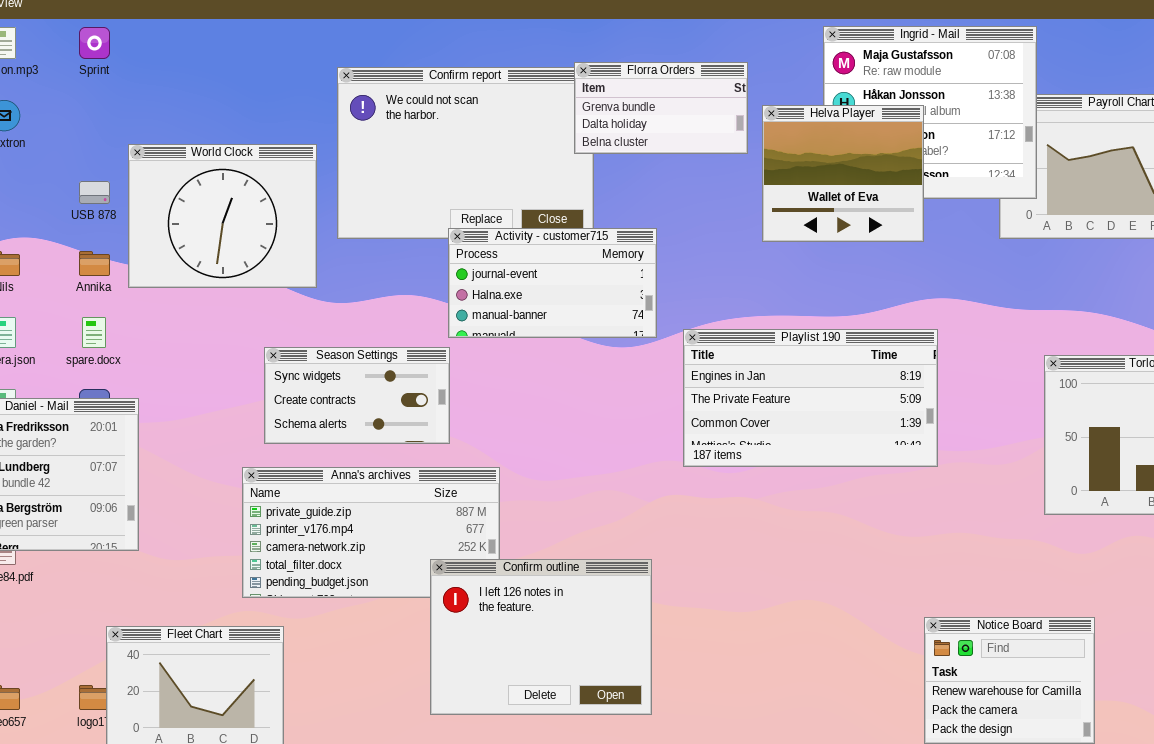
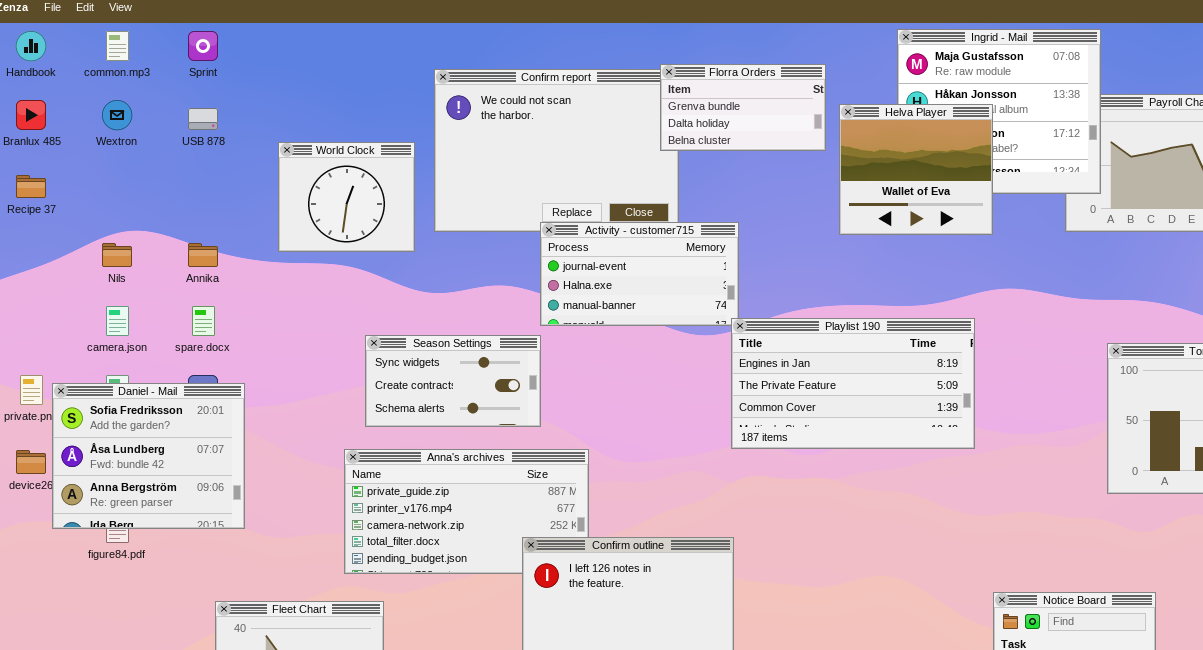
World Clock: [128,144,317,288] -> [278,142,415,252], resized
USB 878: [79,181,110,204] -> [188,108,218,130], moved
Playlist 190: [683,329,938,467] -> [731,318,975,449], moved

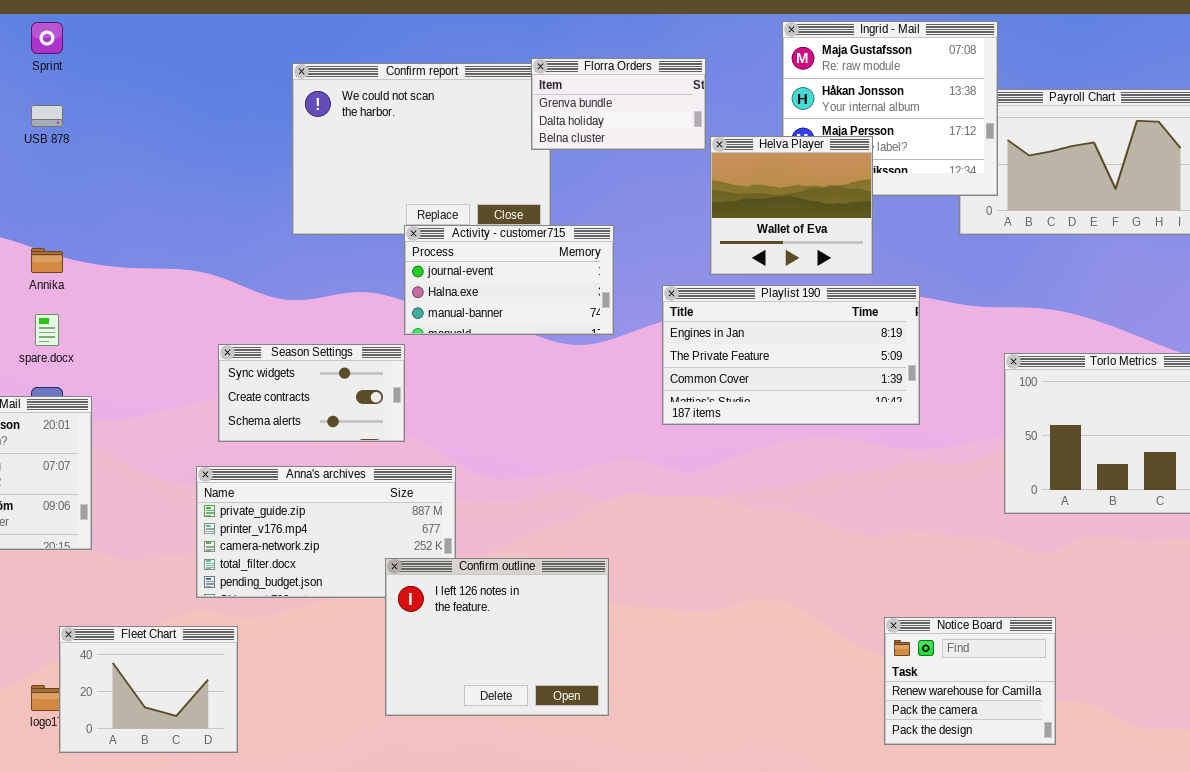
Helva Player: [839,104,993,235] -> [710,136,873,275], moved
World Clock: [278,142,415,252] -> none, closed
Playlist 190: [731,318,975,449] -> [662,285,920,425], moved

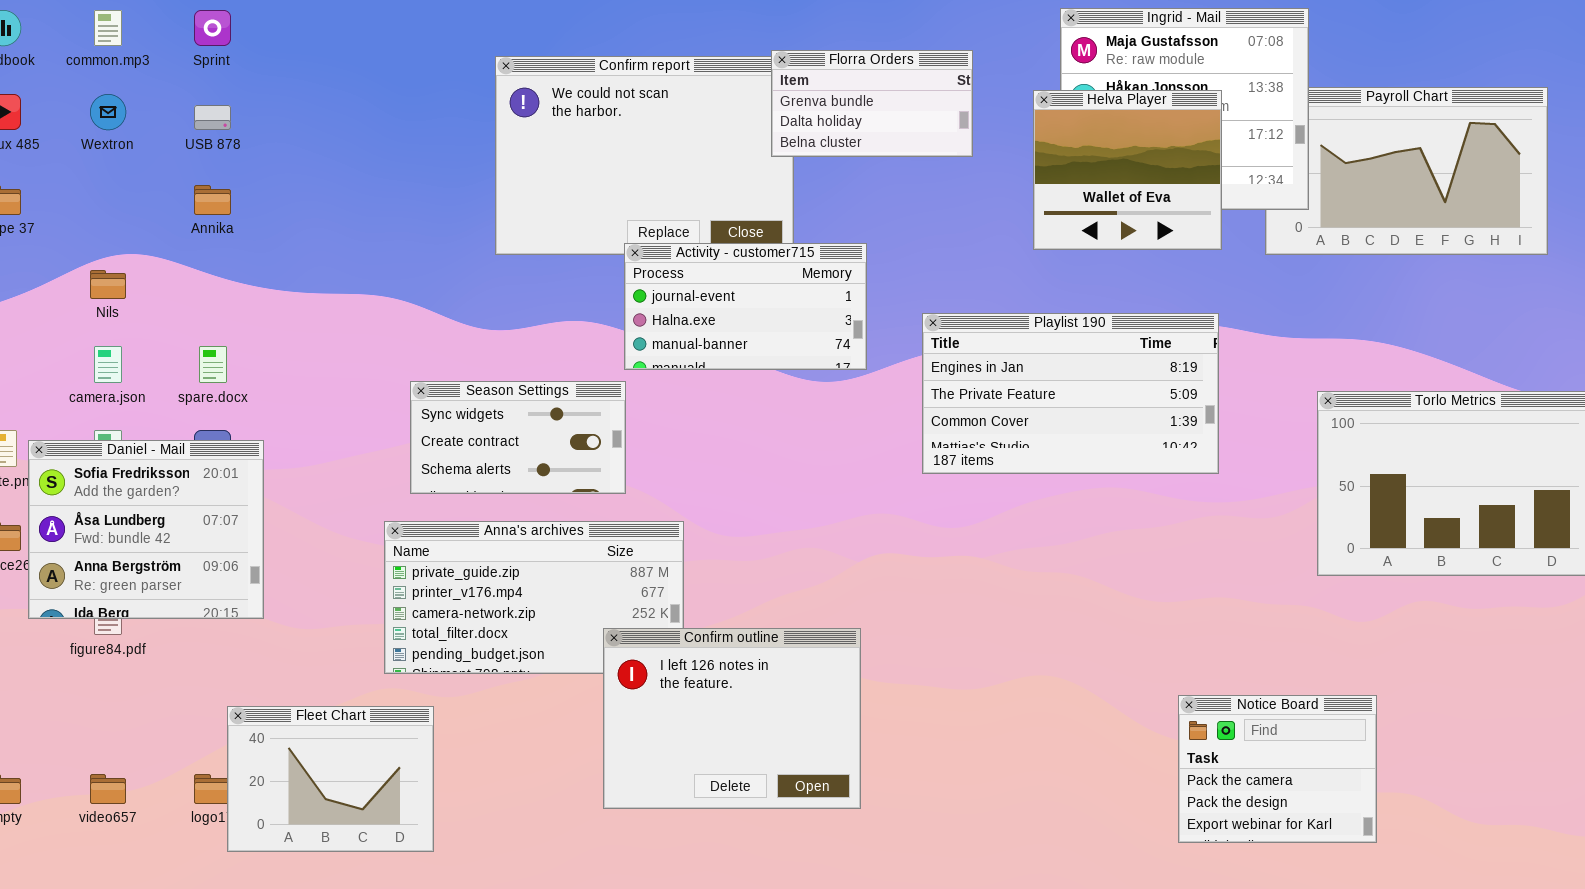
Helva Player: [710,136,873,275] -> [1033,90,1222,250], moved
Annika: [31,248,63,273] -> [194,185,231,215], moved
Notice Board: [884,617,1056,745] -> [1178,695,1377,843], scrolled down 1 row

